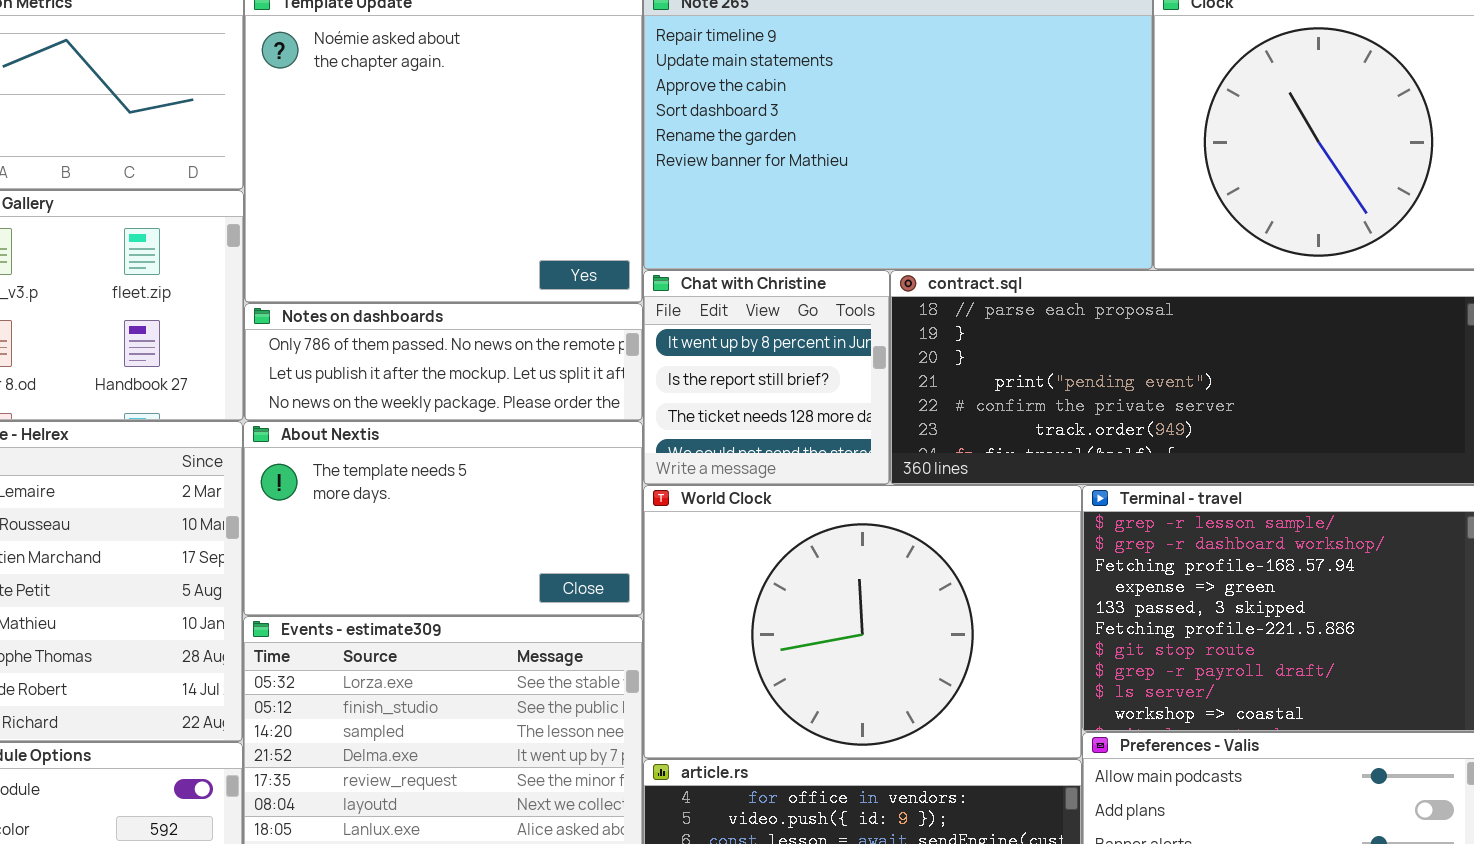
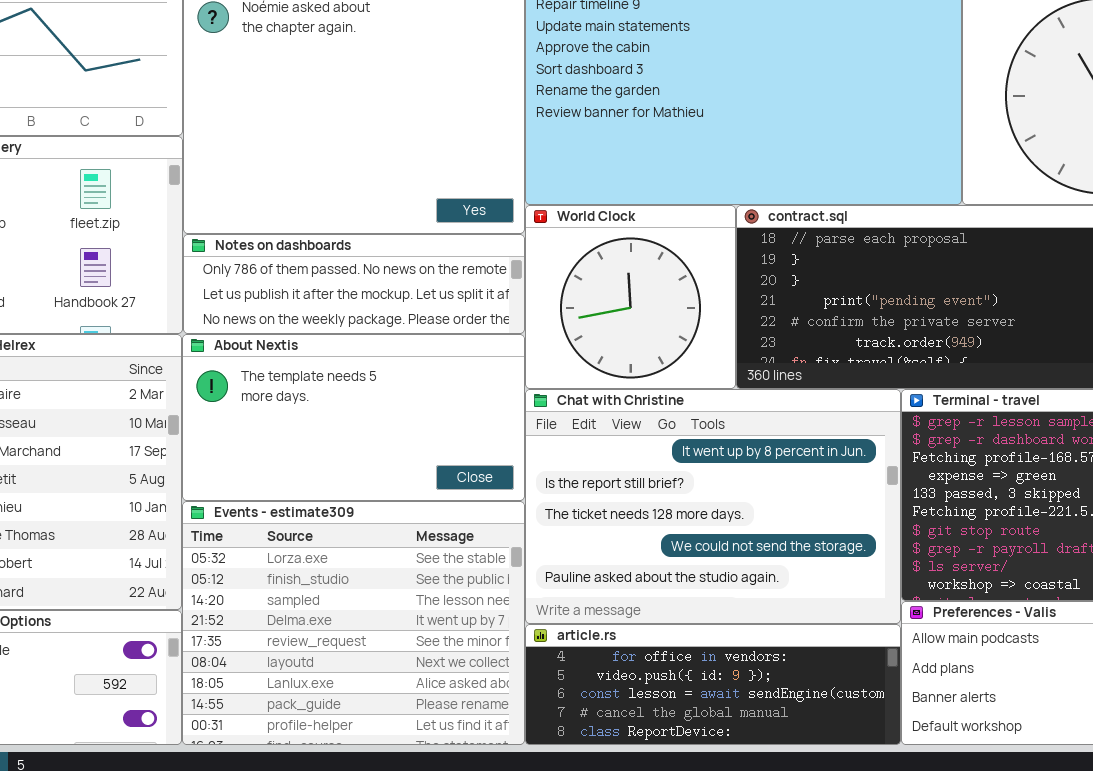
Chat with Christine: [643,270,890,485] -> [525,389,901,624], moved, resized
World Clock: [643,485,1082,759] -> [525,205,736,389], moved, resized

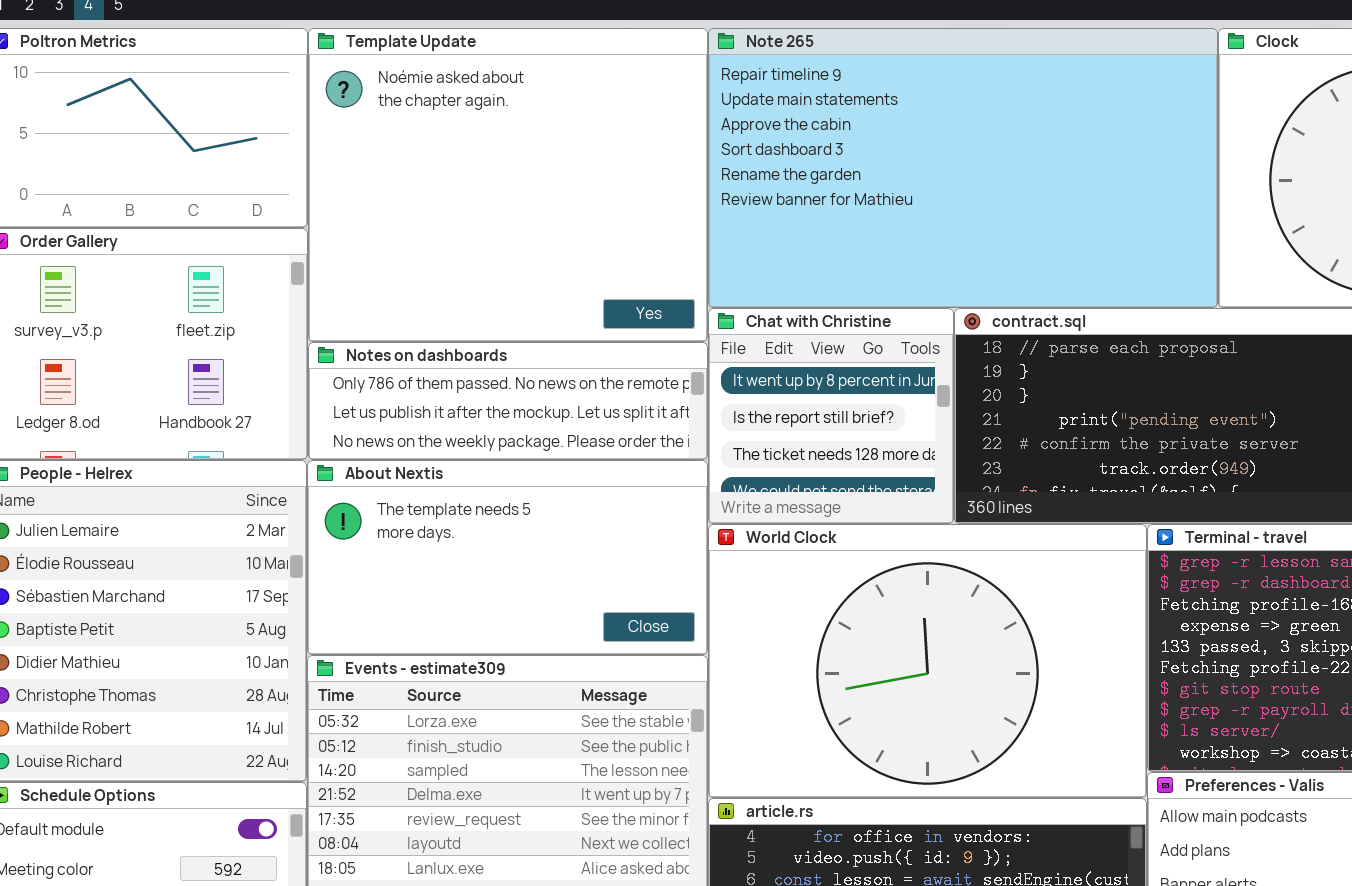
World Clock: [525,205,736,389] -> [708,524,1147,798], moved, resized
Chat with Christine: [525,389,901,624] -> [708,308,954,524], moved, resized

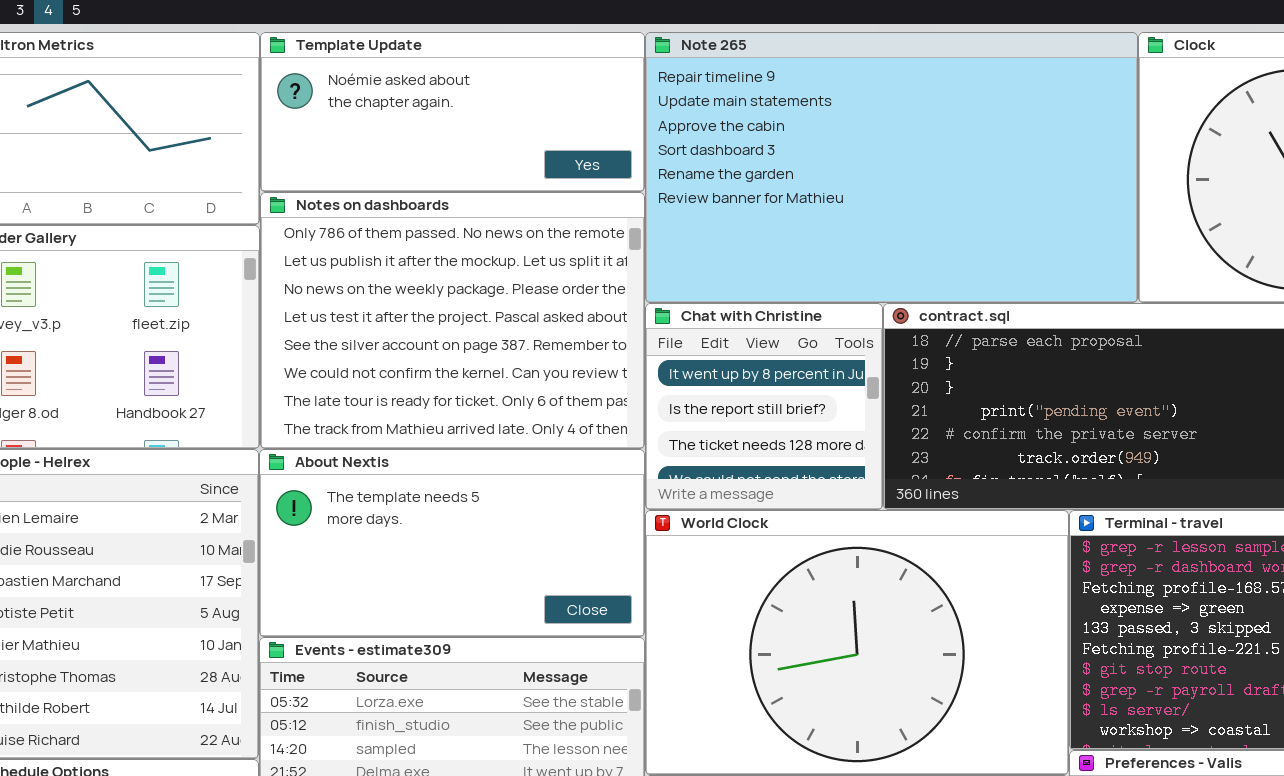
Template Update: [308,28,708,342] -> [260,32,645,192], resized
Notes on dashboards: [308,342,708,460] -> [260,192,645,449], resized

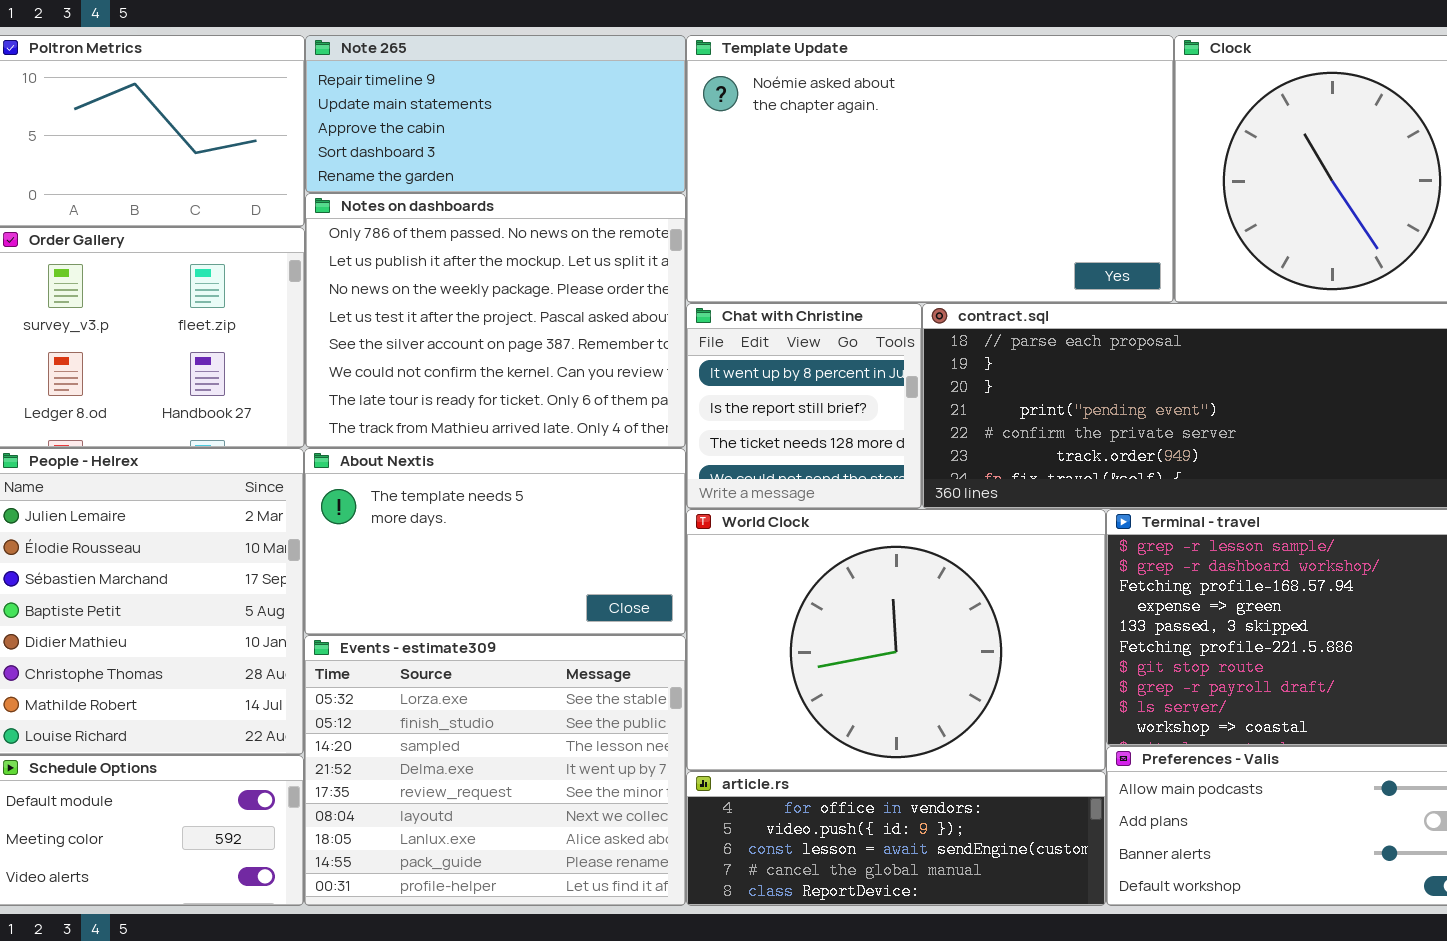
Template Update: [260,32,645,192] -> [686,35,1174,303], moved, resized
Note 265: [645,32,1138,303] -> [305,35,686,193], moved, resized

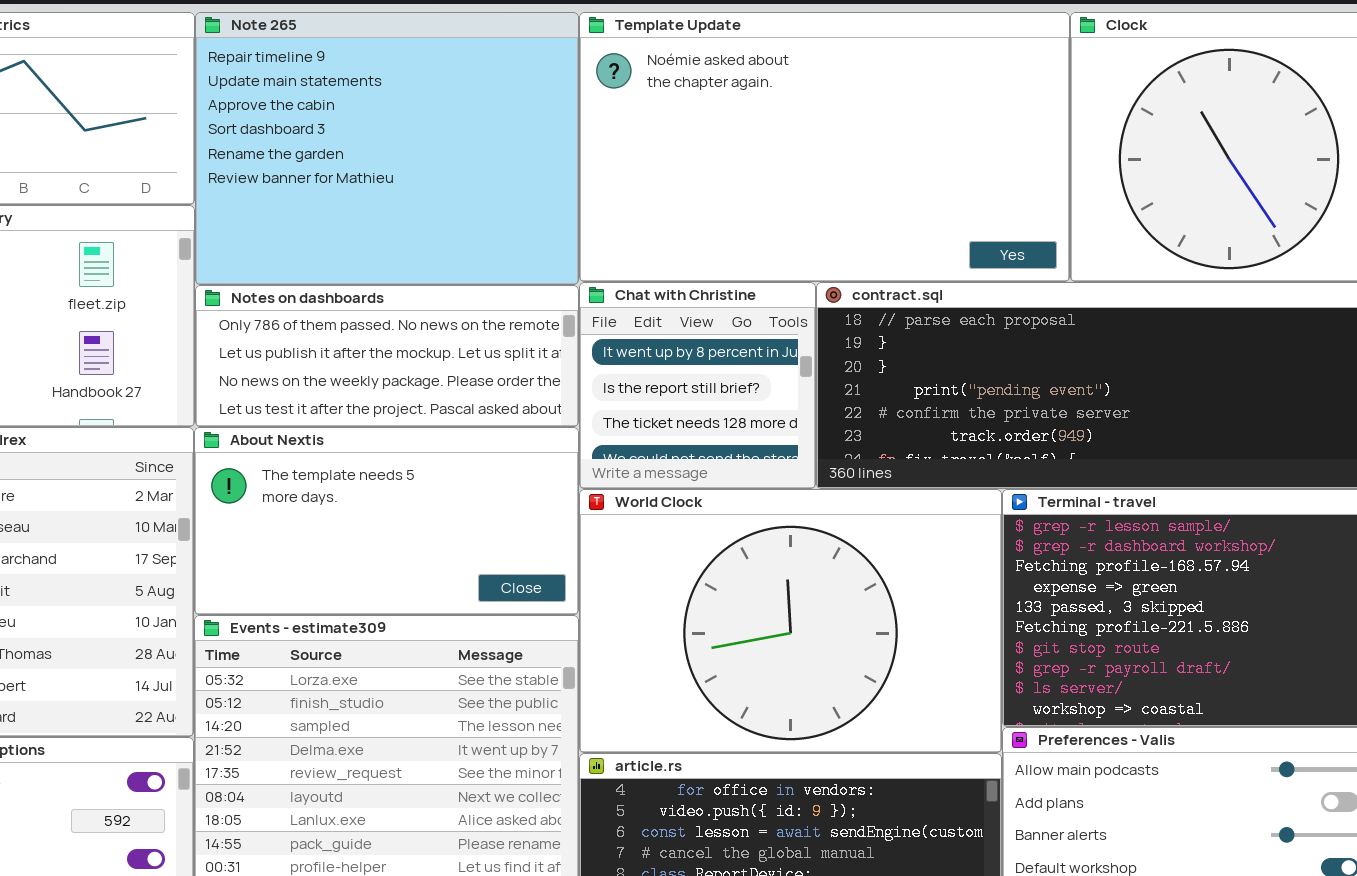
Note 265: [305,35,686,193] -> [195,12,579,285], resized
Notes on dashboards: [305,193,686,448] -> [195,285,579,427], resized

